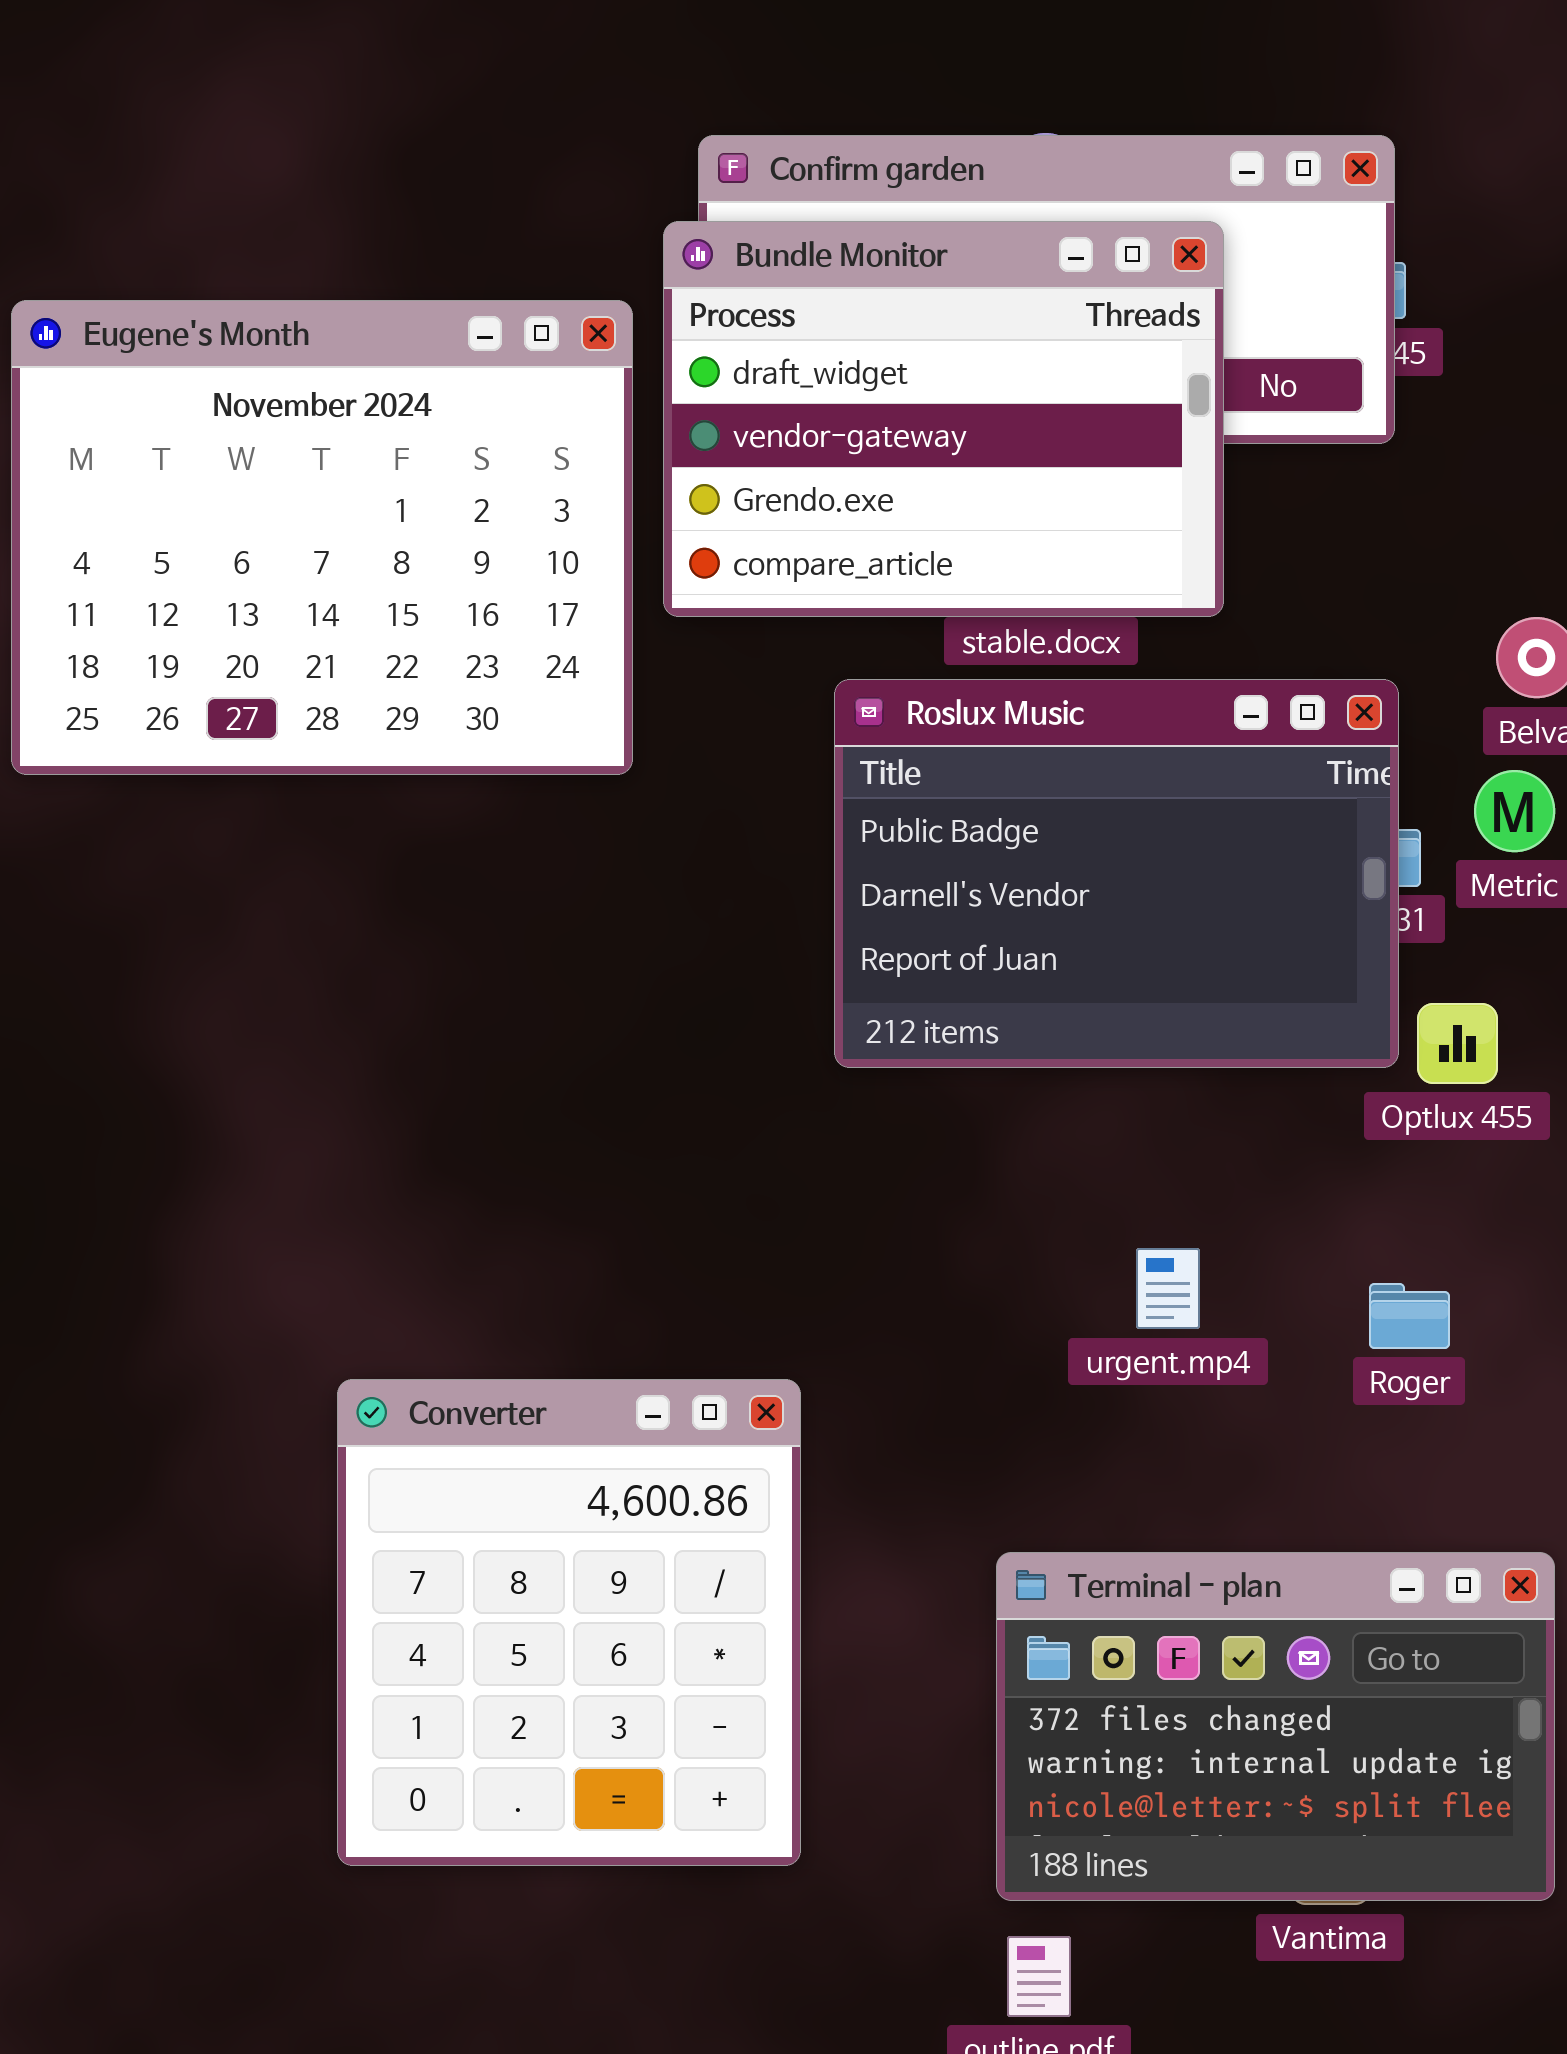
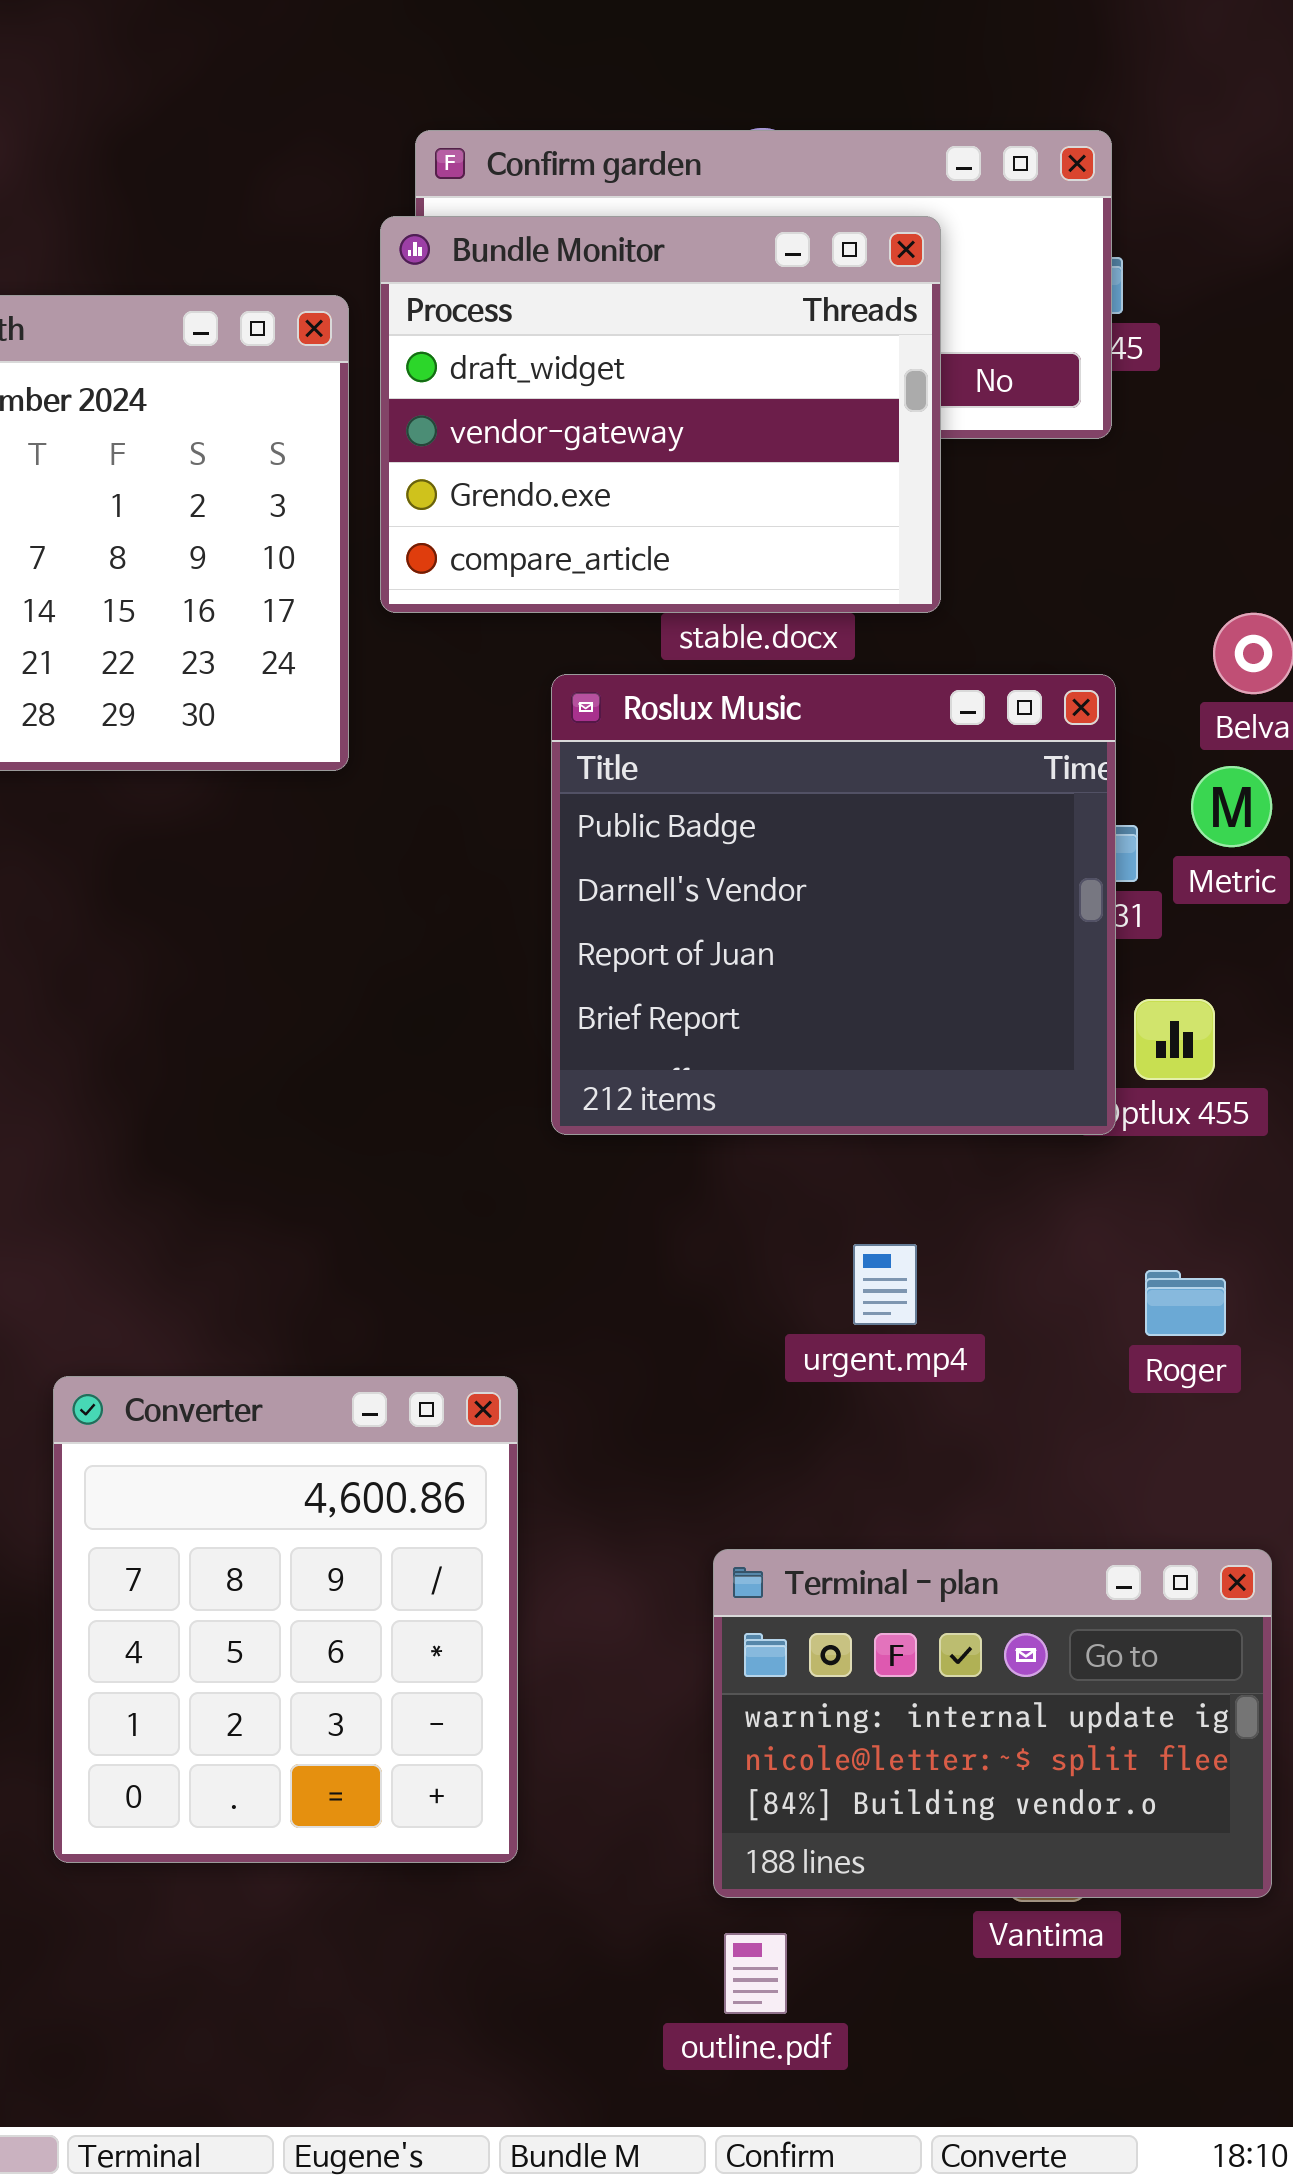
Roslux Music: [834,679,1399,1068] -> [551,674,1116,1135], resized
Roger: [1369,1283,1450,1349] -> [1145,1270,1226,1336], moved
Terminal - plan: [996,1552,1555,1901] -> [713,1549,1272,1898], scrolled down 1 row

